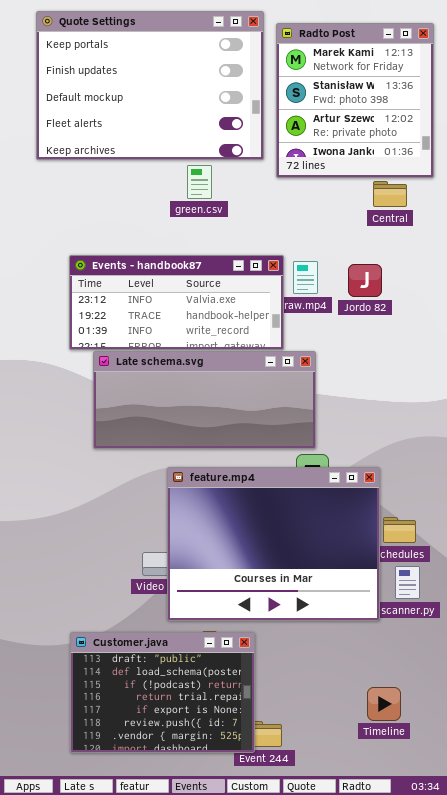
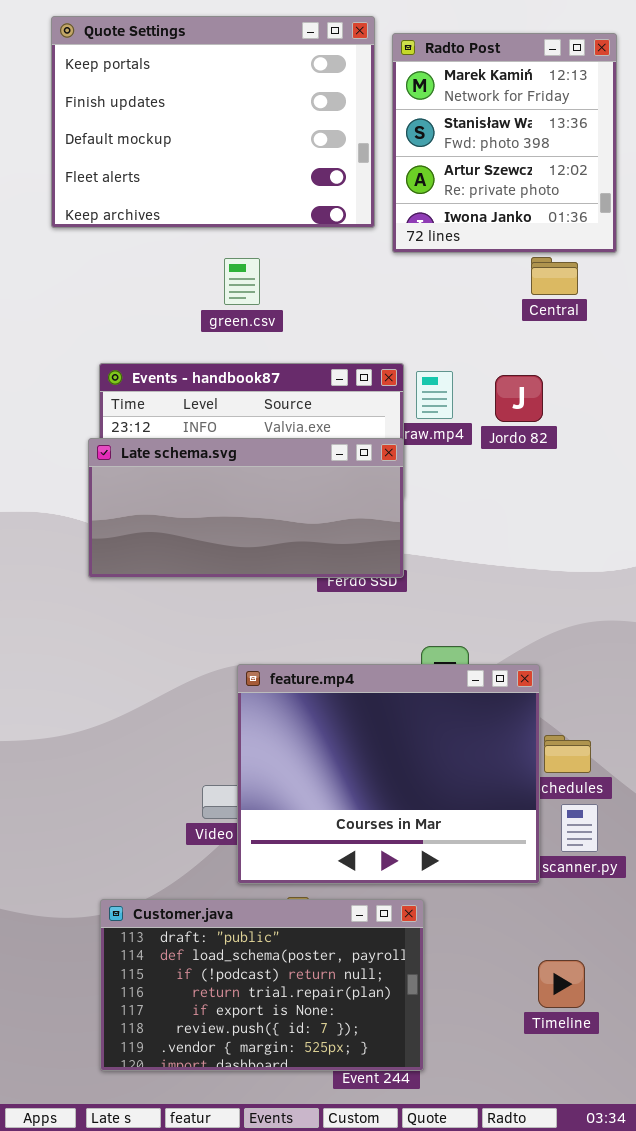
green.csv: [187,165,212,199] -> [224,258,260,305], moved
Late schema.svg: [93,351,316,449] -> [88,438,404,578], moved
Customer.java: [70,632,255,753] -> [100,899,424,1071], resized
Timeline: [367,687,401,721] -> [538,960,585,1008], moved

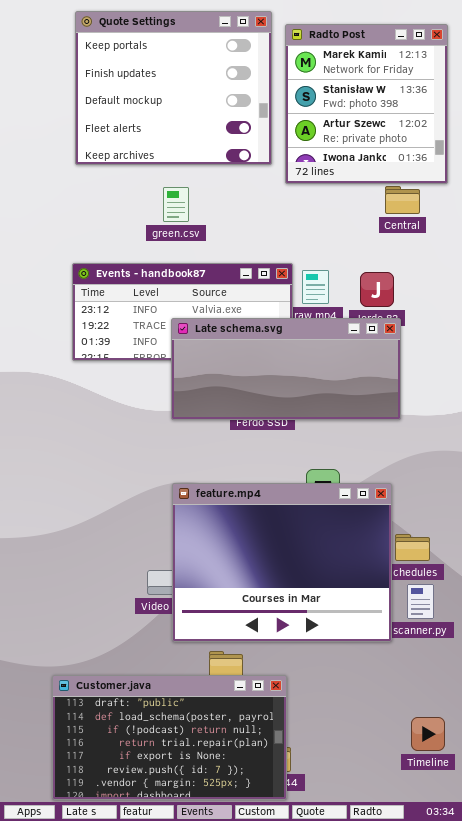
Quote Settings: [51,16,375,228] -> [75,11,272,165], resized
Late schema.svg: [88,438,404,578] -> [171,318,401,420], moved
Customer.java: [100,899,424,1071] -> [52,675,287,800], moved
Timeline: [538,960,585,1008] -> [411,717,445,751], moved

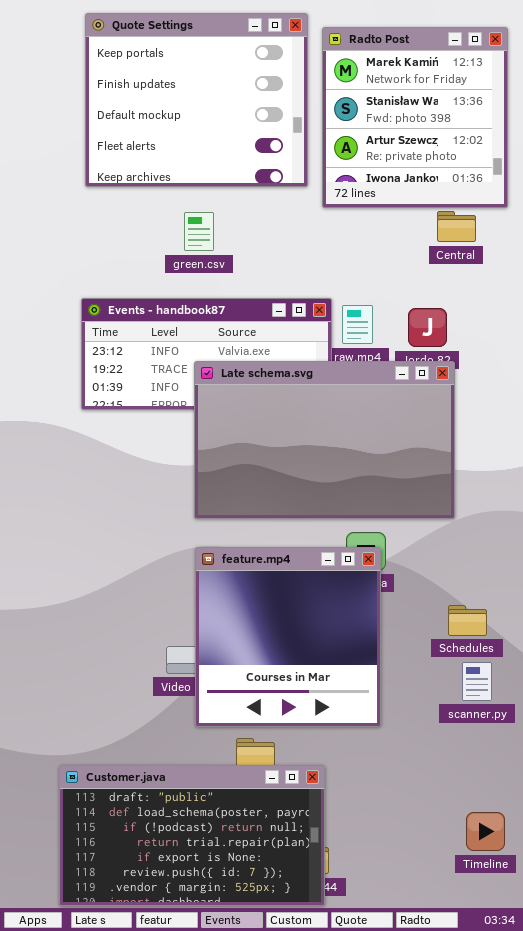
Late schema.svg: [171,318,401,420] -> [194,361,455,519], resized
feature.mp4: [172,483,392,642] -> [195,547,381,727], resized

